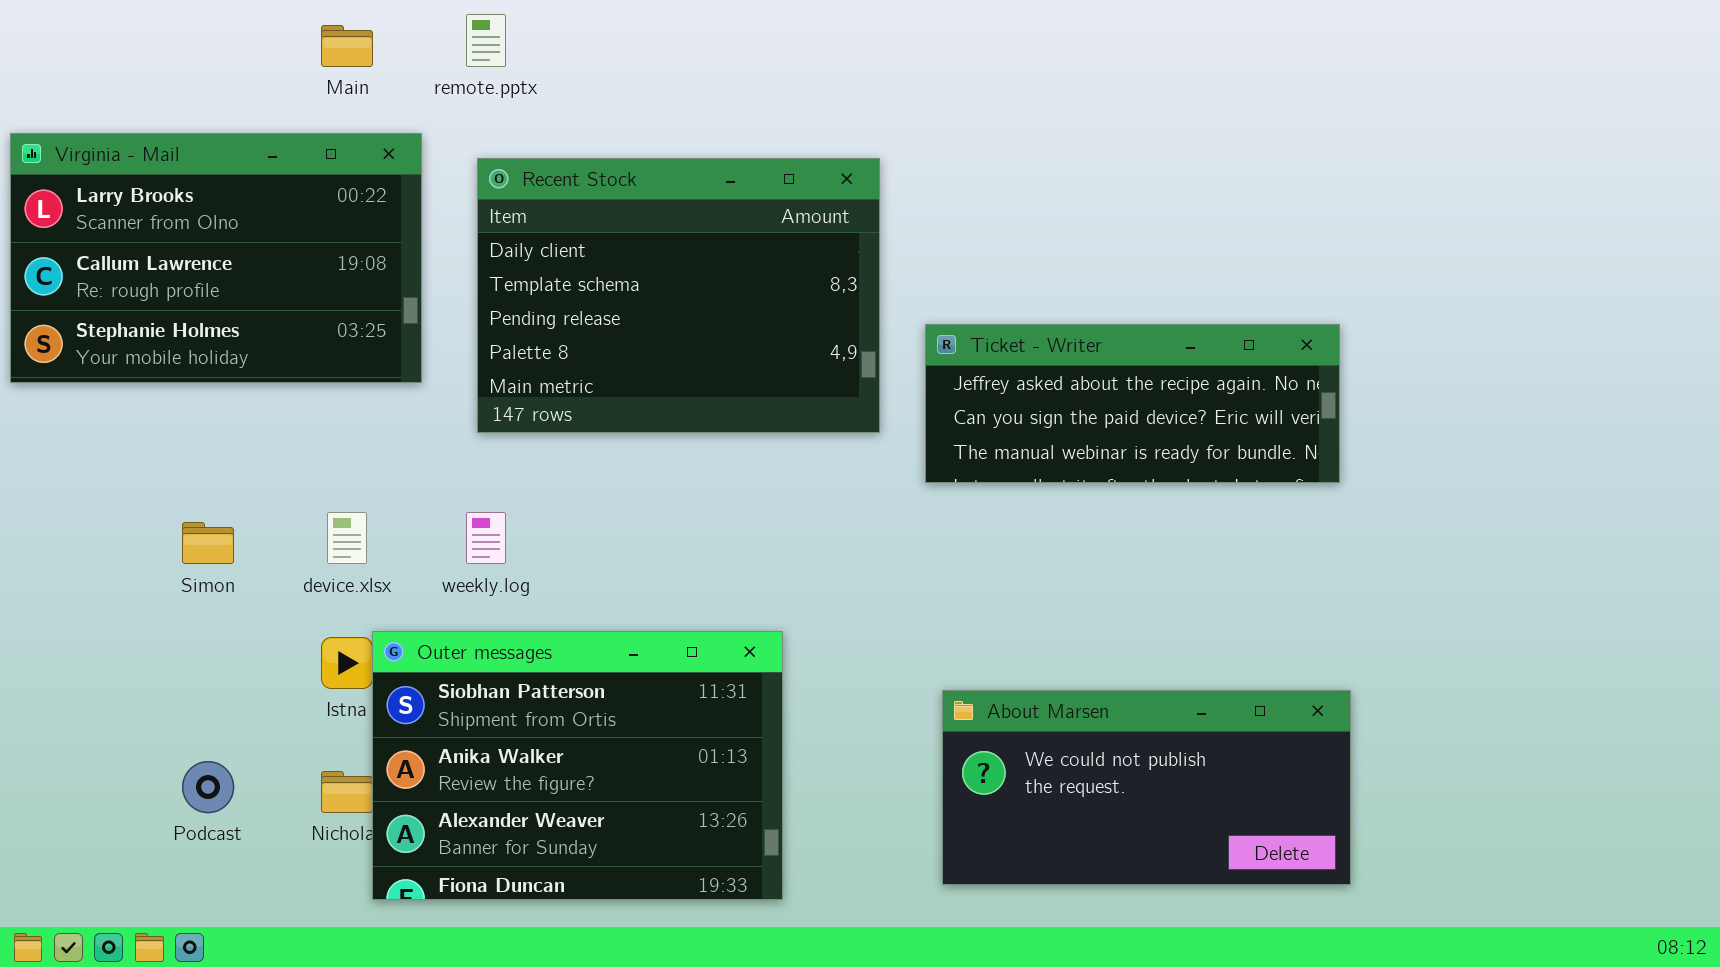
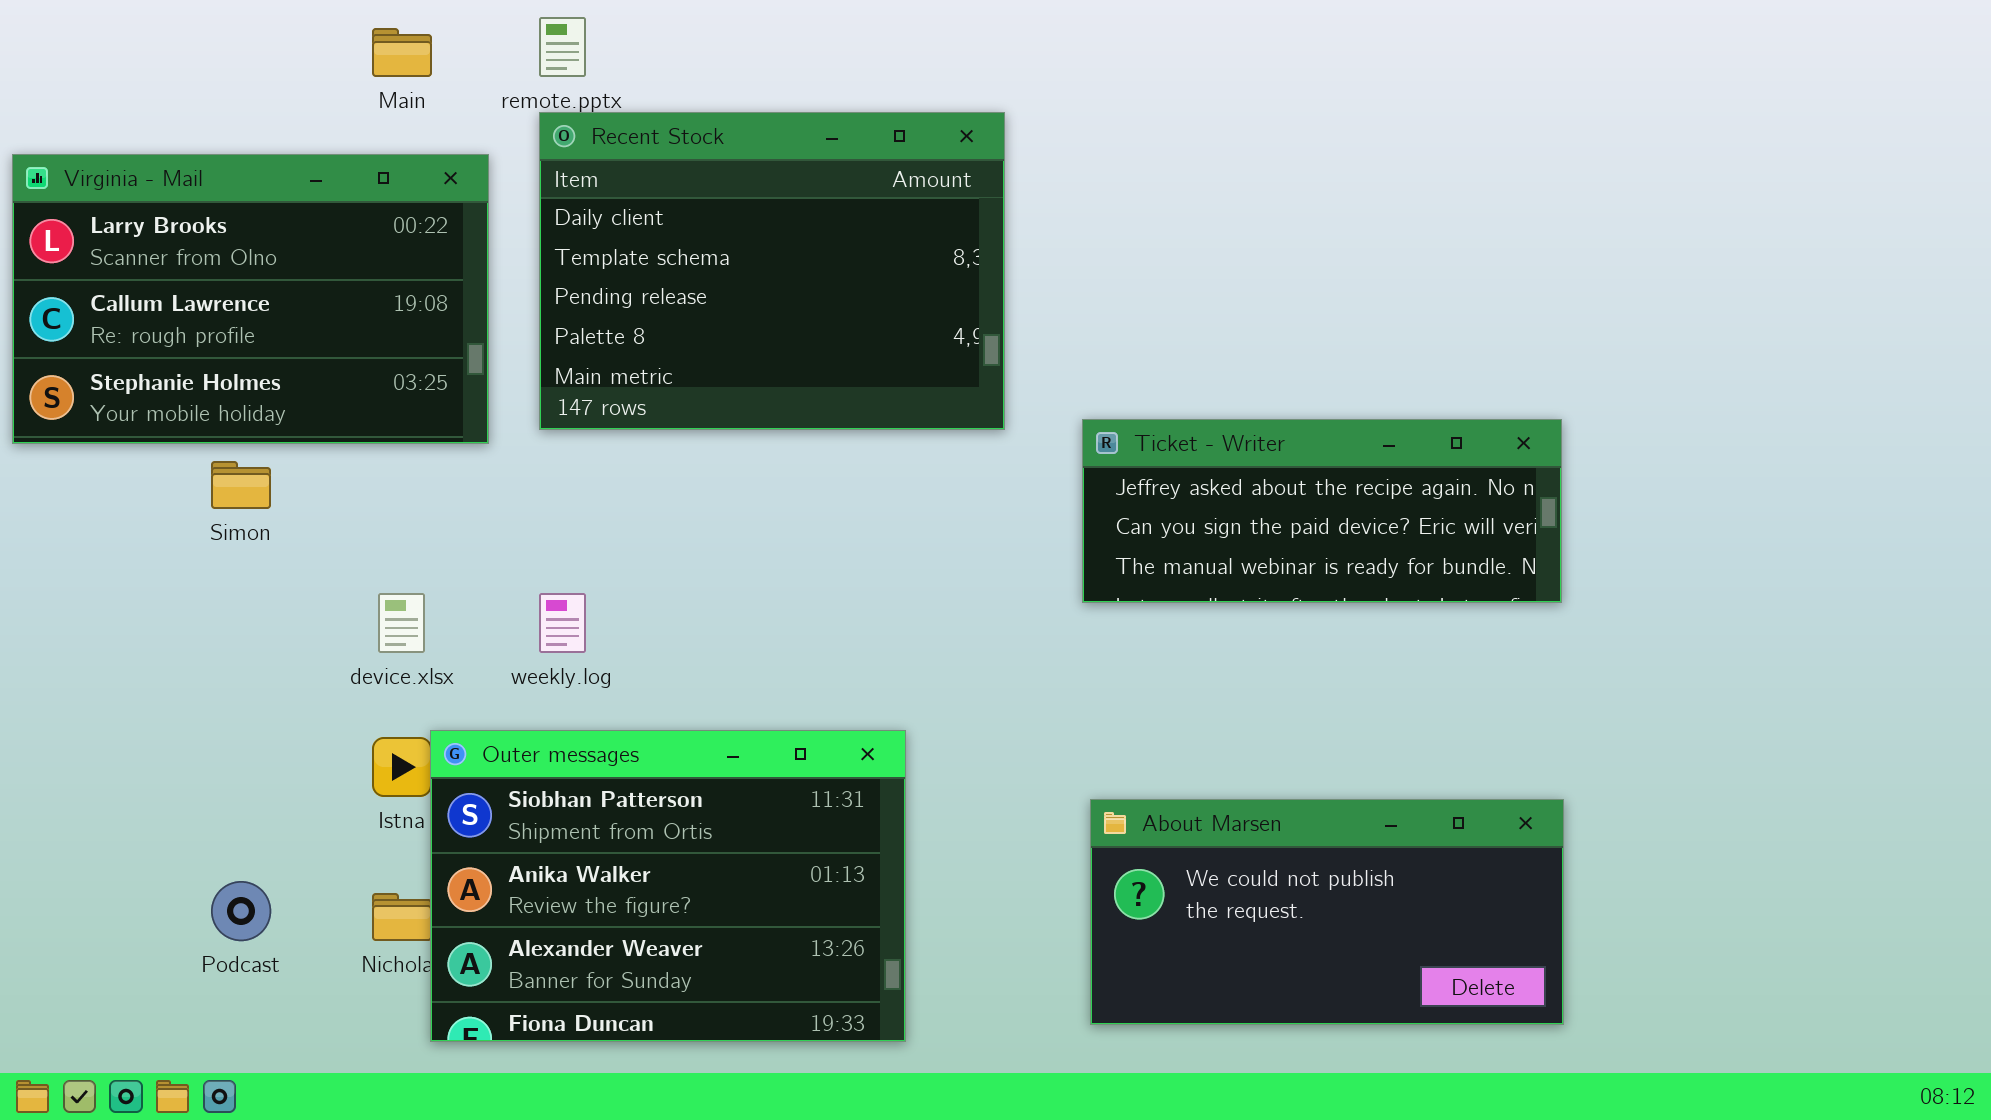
Recent Stock: [477,158,880,433] -> [539,112,1005,430], moved
Ticket - Writer: [925,324,1340,483] -> [1082,419,1562,603], moved
Simon: [182,522,234,564] -> [211,461,271,509], moved

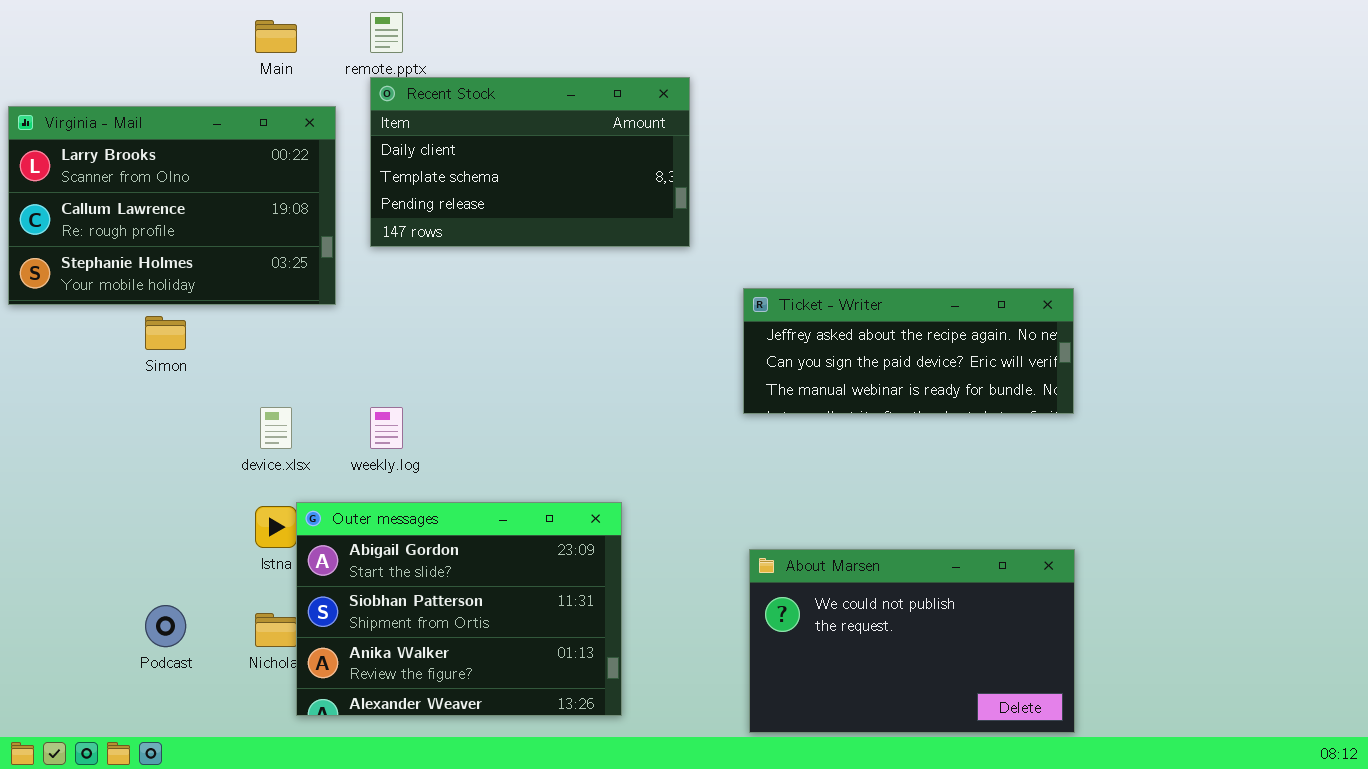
Recent Stock: [539,112,1005,430] -> [370,77,690,247], resized
Outer messages: [430,730,906,1042] -> [296,502,622,716], scrolled up 1 row
About Marsen: [1090,799,1564,1025] -> [749,549,1075,733], resized

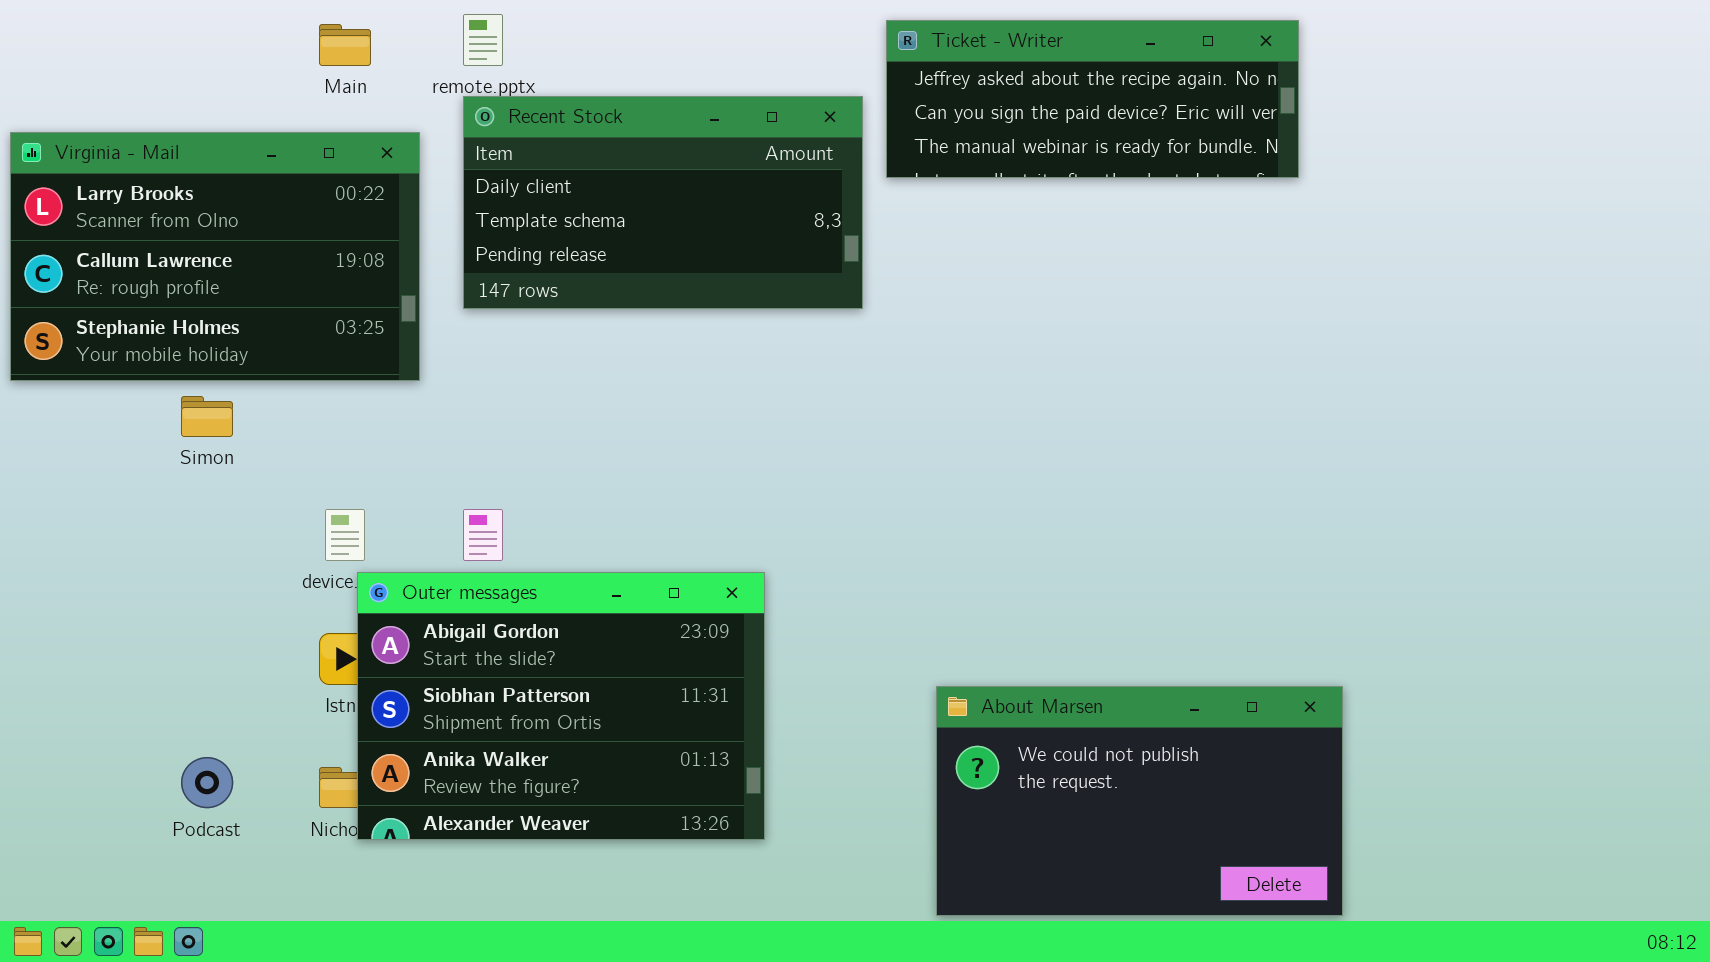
Ticket - Writer: [743,288,1074,414] -> [886,20,1299,178], moved
Outer messages: [296,502,622,716] -> [357,572,765,840], moved

